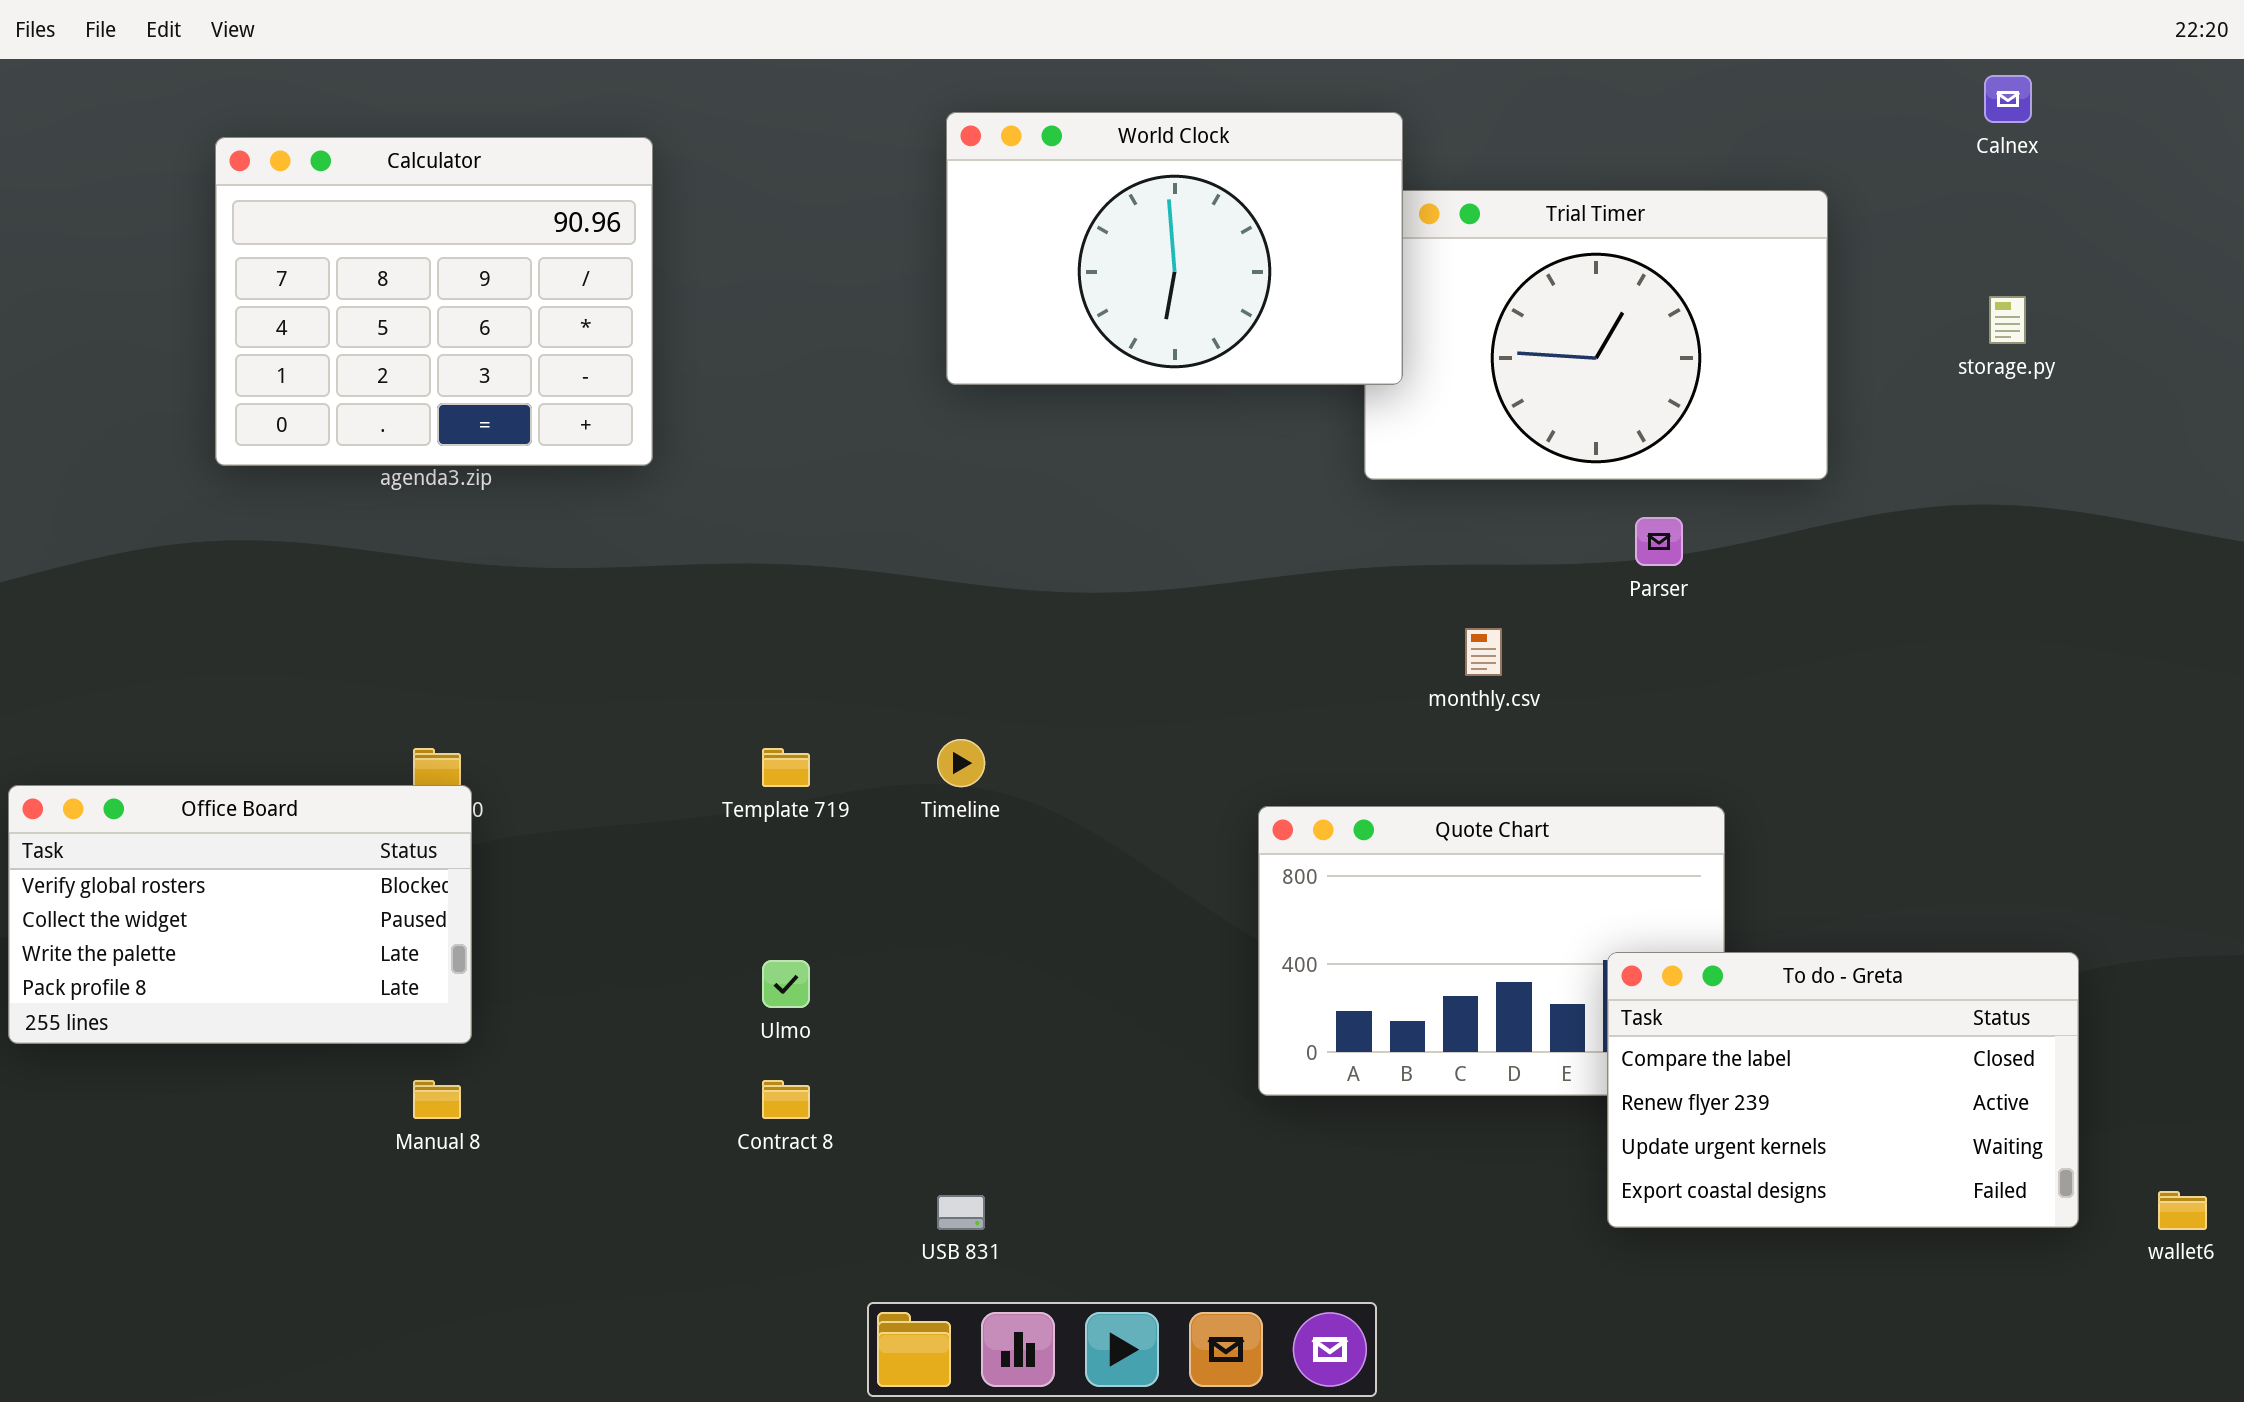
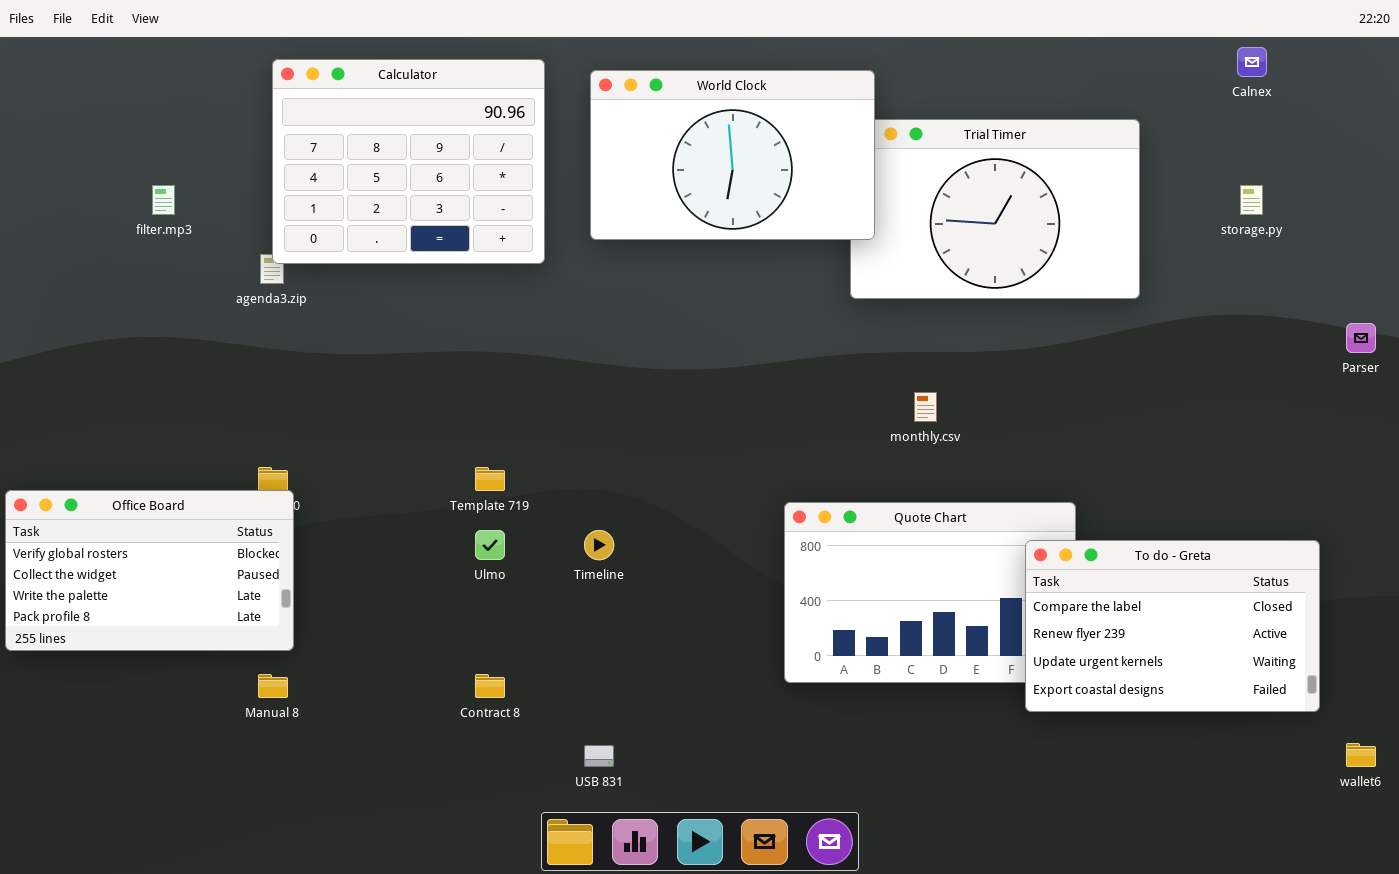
Calculator: [215,137,653,466] -> [272,59,545,264], moved
Parser: [1635,517,1683,566] -> [1346,323,1376,353], moved
Timeline: [937,739,985,787] -> [584,530,614,560], moved
To do - Greta: [1607,952,2079,1228] -> [1025,540,1320,712], moved
Ulmo: [762,960,810,1008] -> [475,530,505,560], moved

